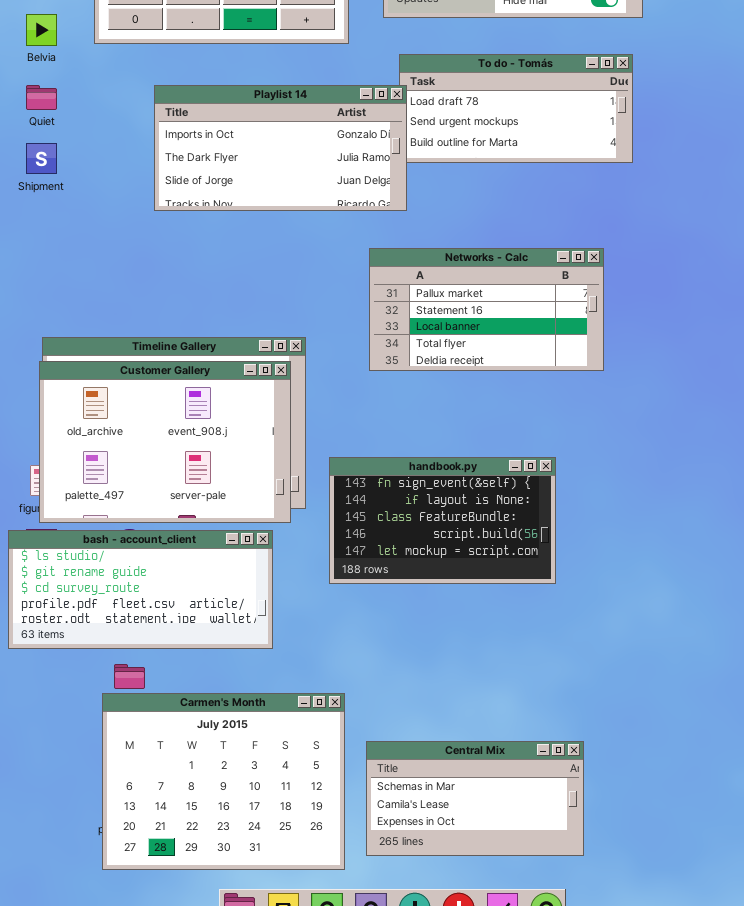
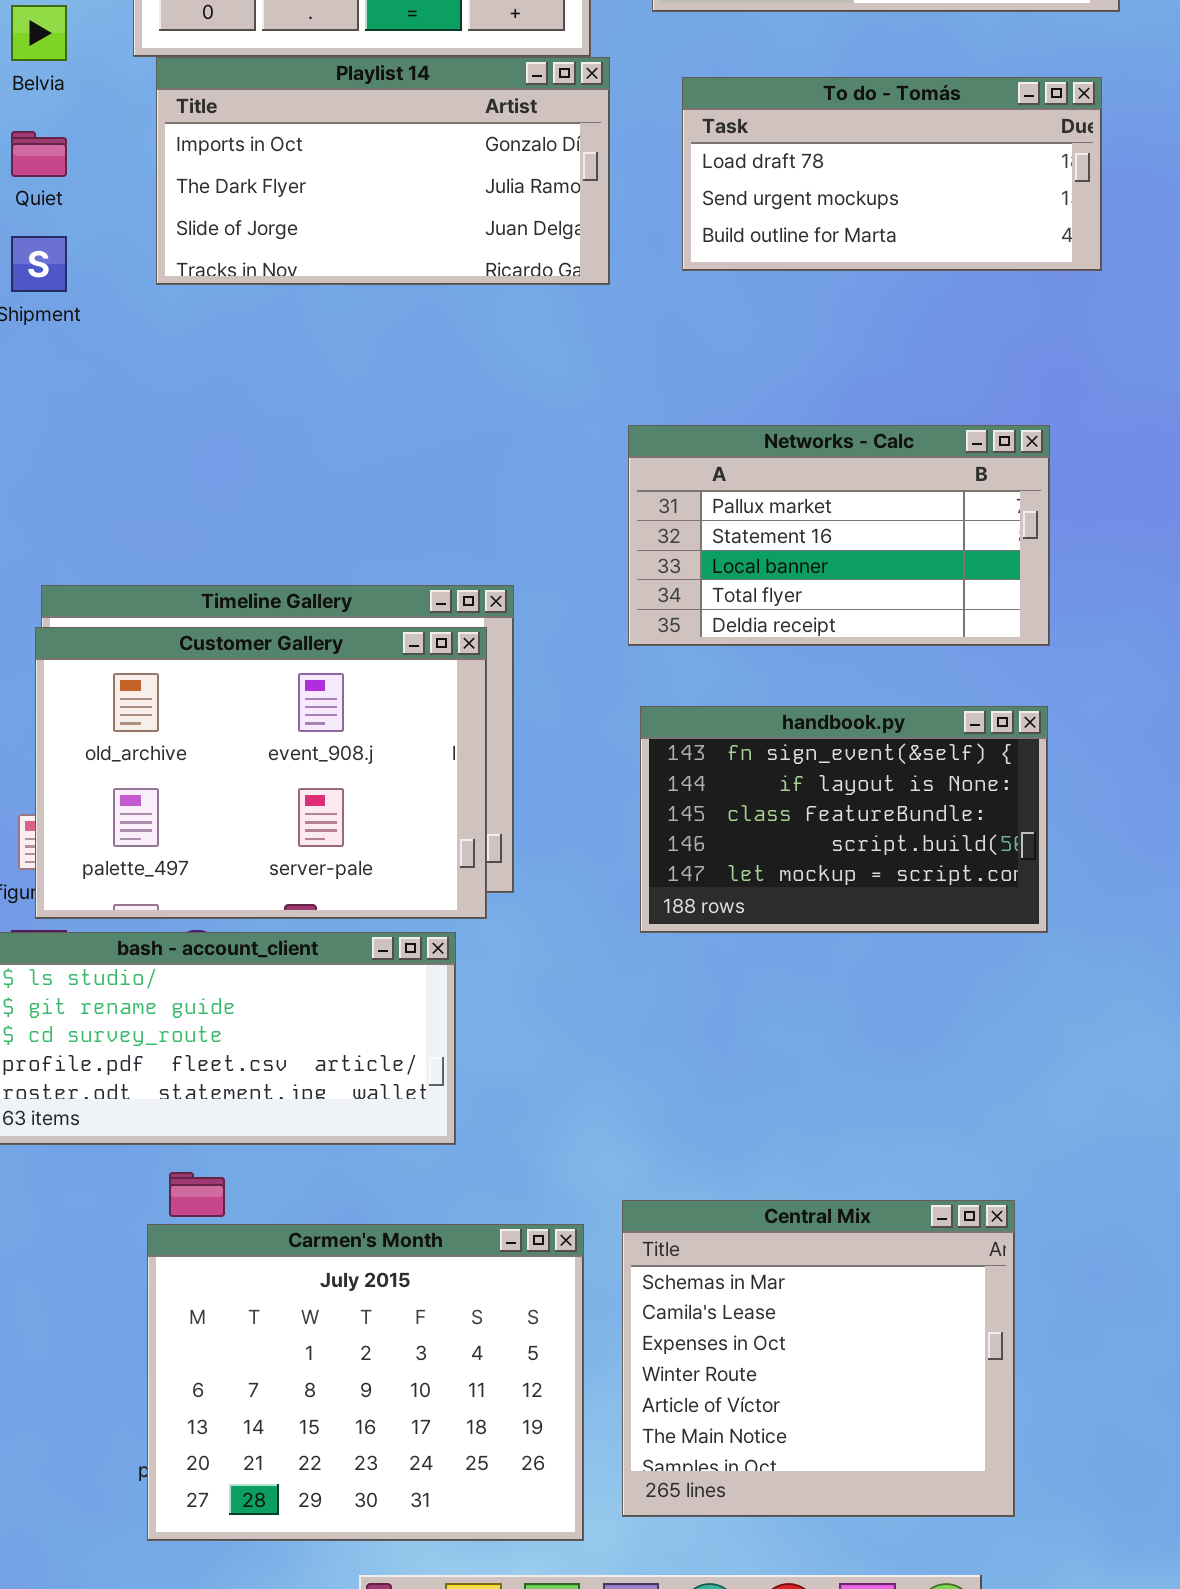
Playlist 14: [154,85,407,211] -> [156,57,610,285], moved
handbook.py: [329,457,556,584] -> [640,706,1048,933], moved
Central Mix: [366,741,584,856] -> [622,1200,1015,1517], resized

